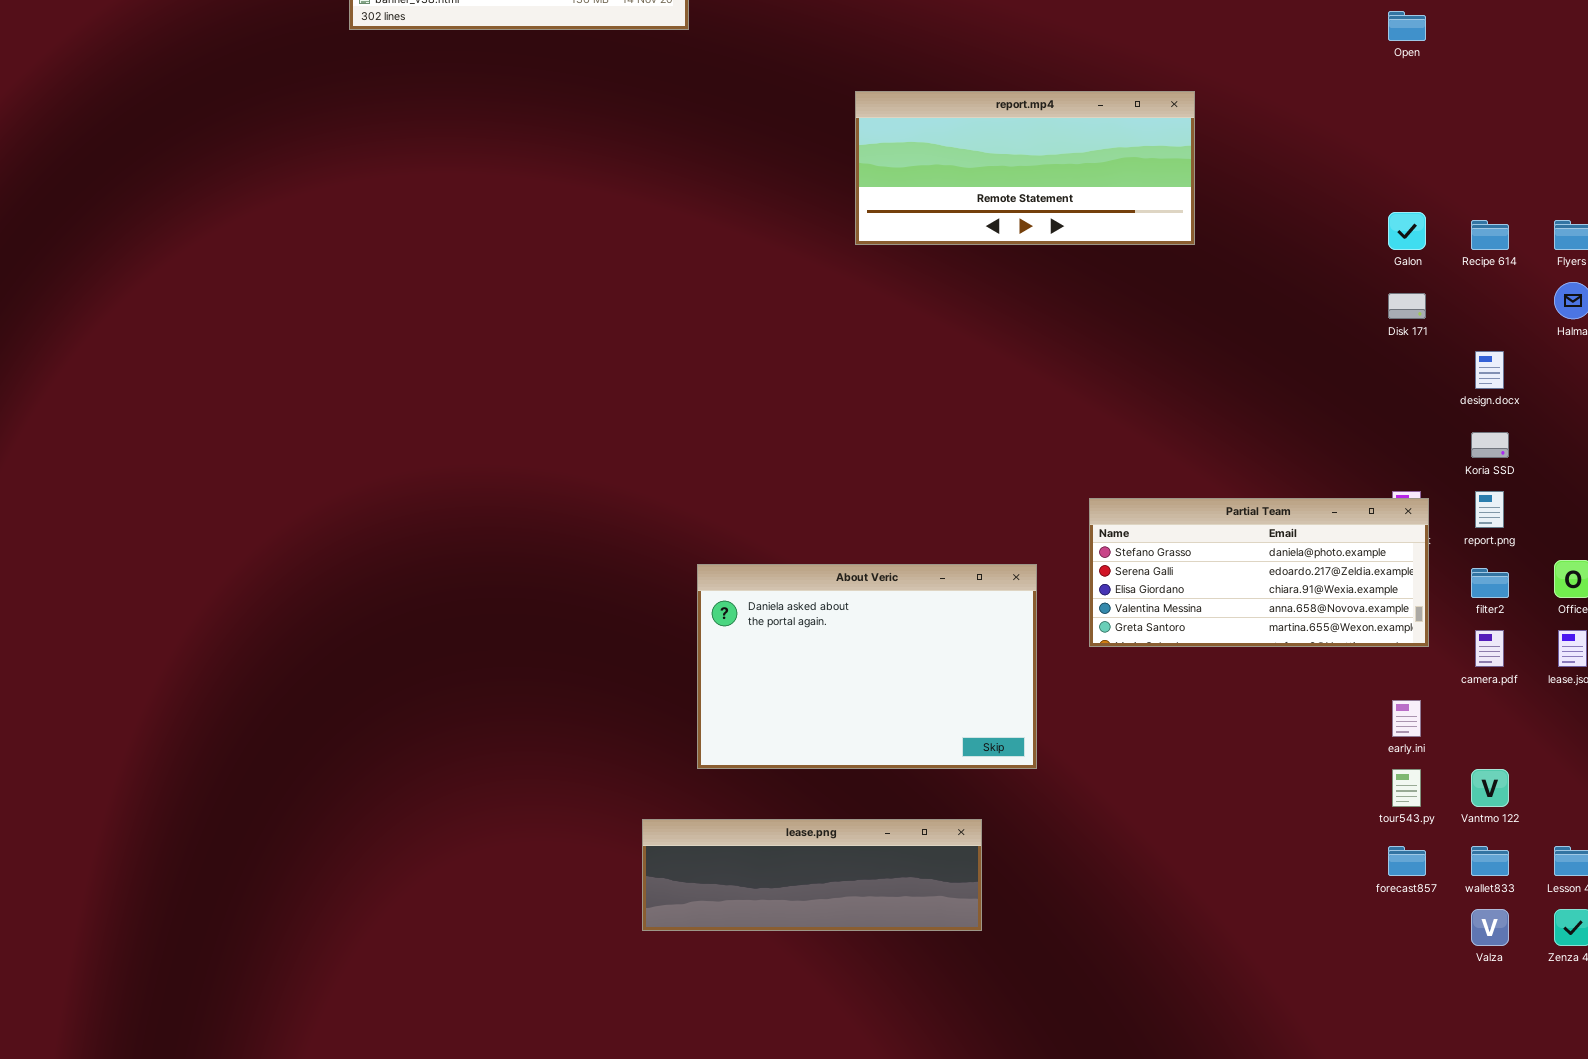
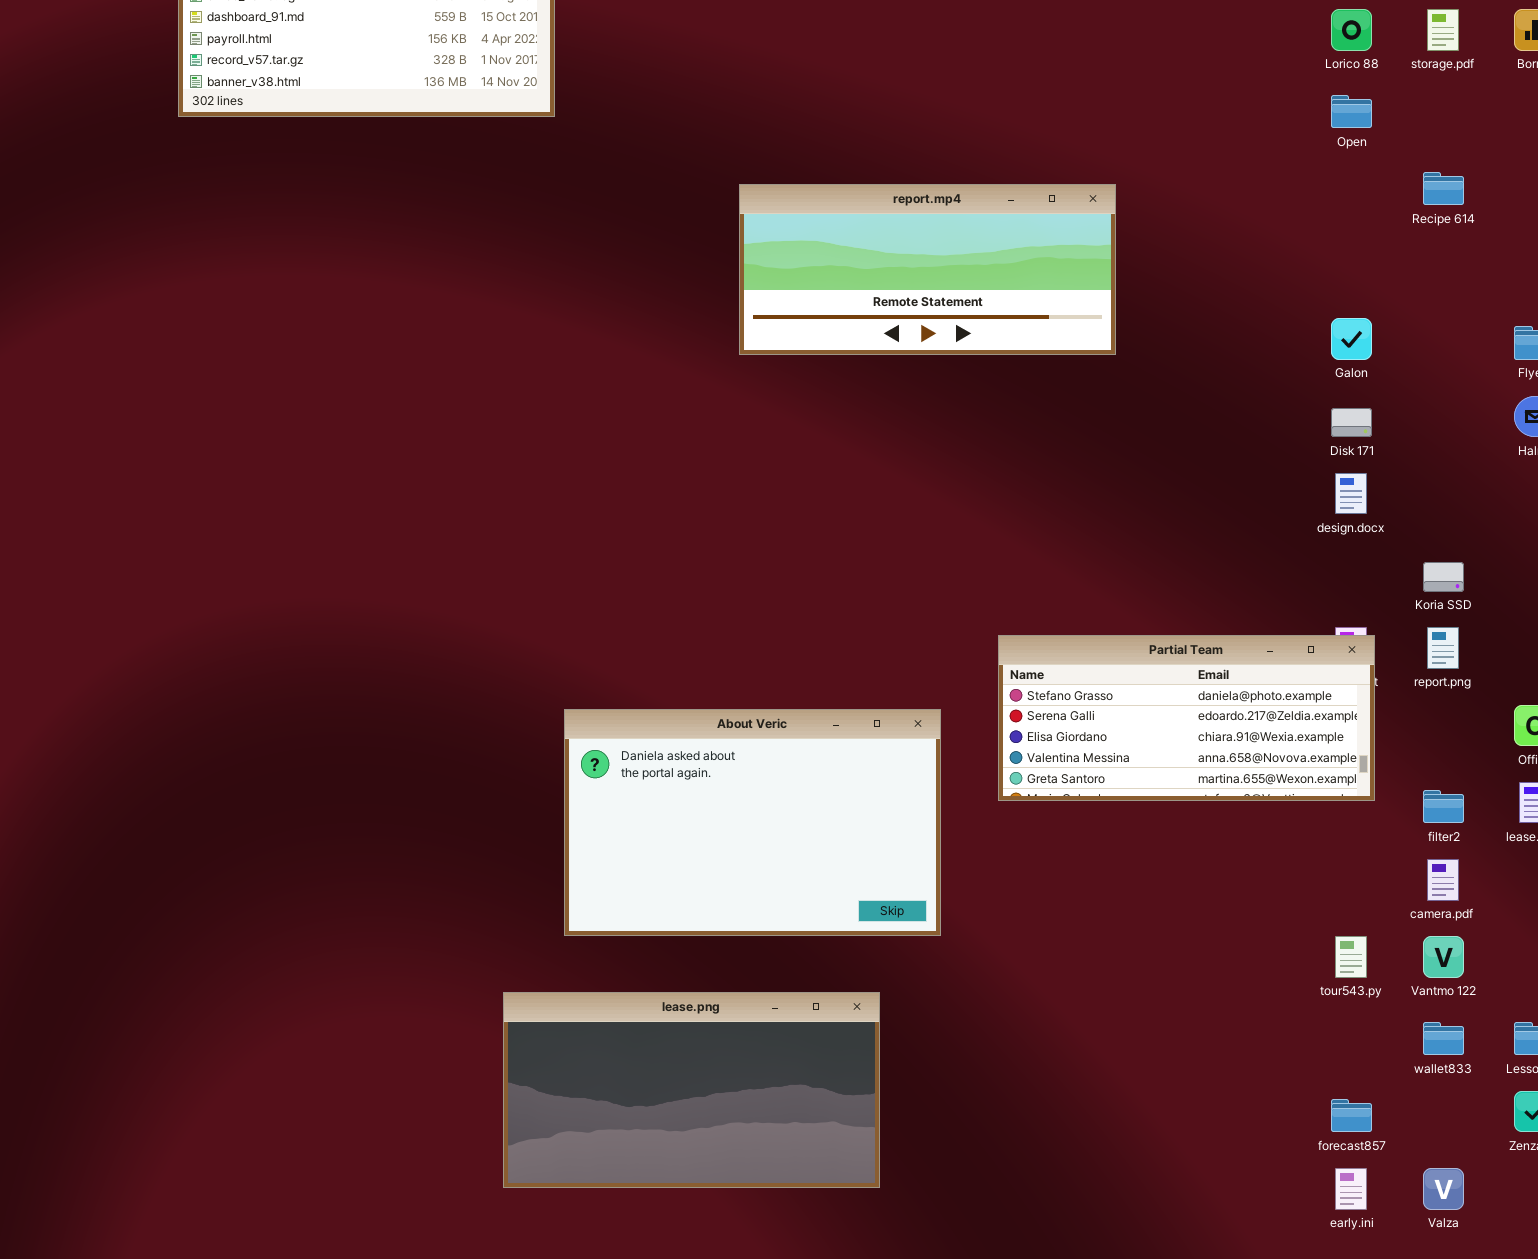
Recipe 614: [1471,220,1509,250] -> [1423,172,1464,205], moved
design.docx: [1475,351,1504,389] -> [1335,473,1367,514], moved
filter2: [1471,568,1509,598] -> [1423,790,1464,823], moved
camera.pdf: [1475,630,1504,667] -> [1427,859,1459,901], moved
early.ini: [1392,700,1421,737] -> [1335,1168,1367,1210], moved
lease.png: [642,819,982,931] -> [503,992,880,1188], resized
forecast857: [1388,846,1426,876] -> [1331,1099,1372,1132], moved
Valza: [1471,909,1509,946] -> [1423,1168,1464,1210], moved

